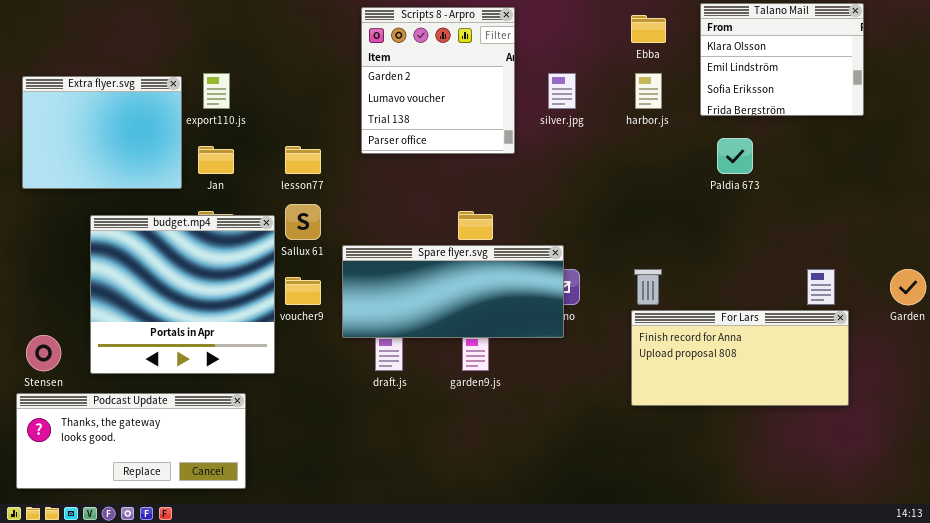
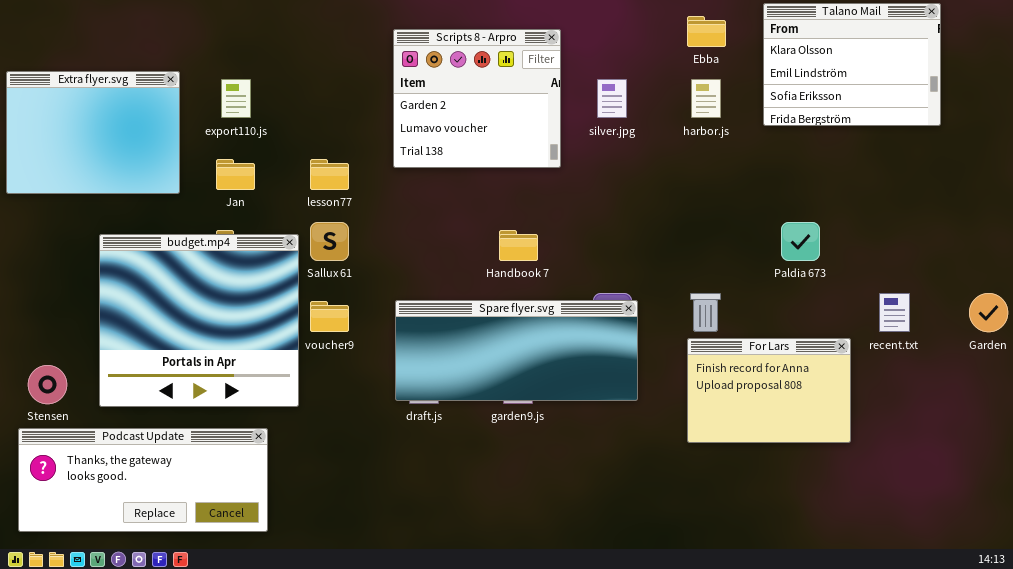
Scripts 8 - Arpro: [361,7,515,154] -> [393,29,561,168], resized
Extra flyer.svg: [22,76,182,189] -> [6,71,180,194], moved
Paldia 673: [717,138,753,174] -> [781,222,820,261], moved
Spare flyer.svg: [342,245,564,338] -> [395,300,638,401], moved
For Lars: [631,310,849,406] -> [687,338,851,443], resized

